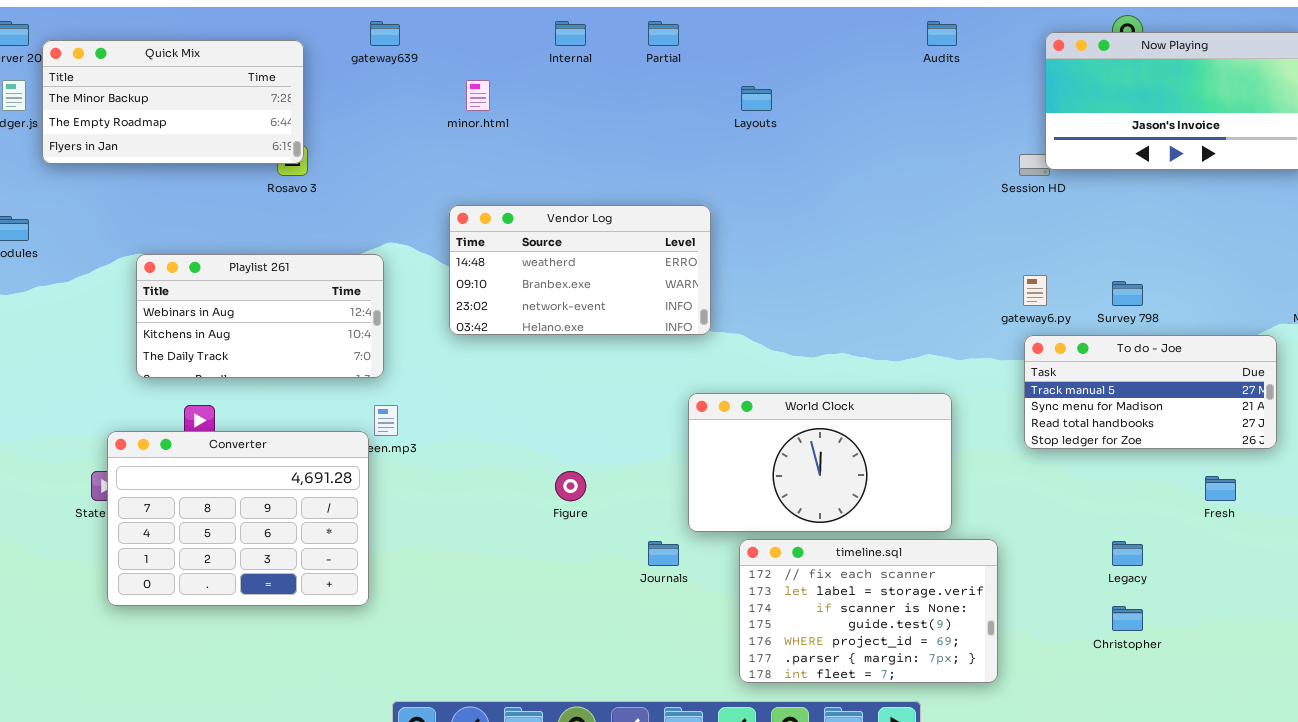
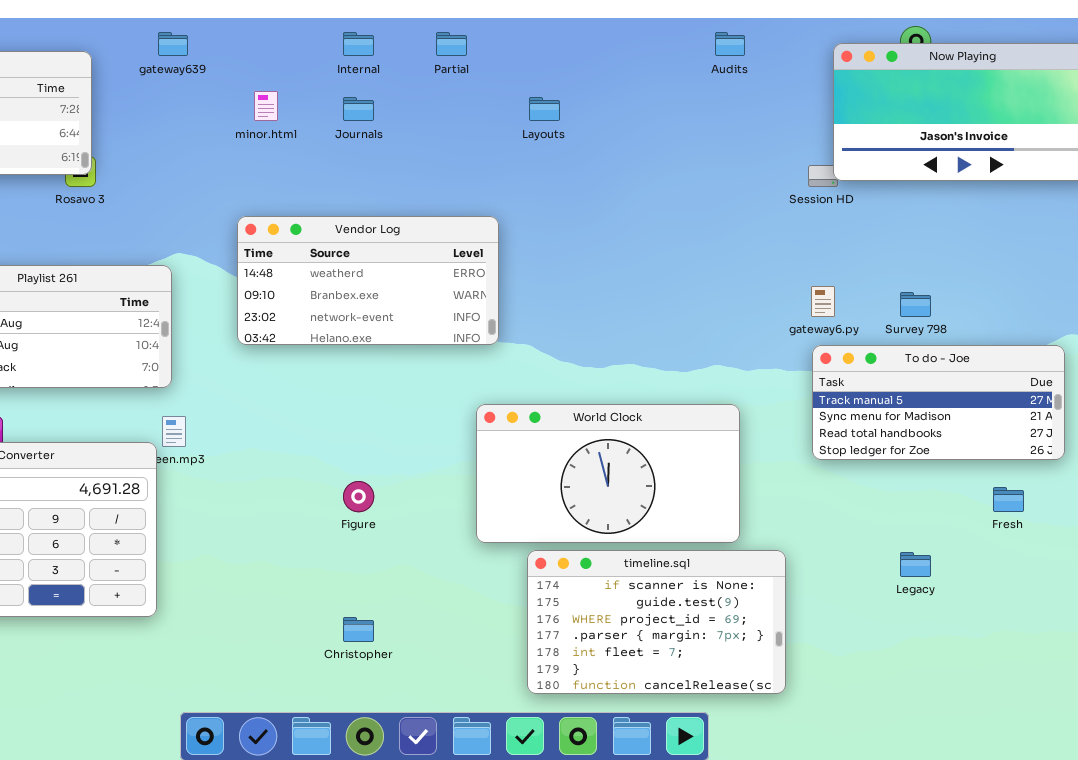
timeline.sql: [739,539,998,683] -> [527,550,786,694], scrolled down 2 rows
Journals: [648,541,679,566] -> [343,97,374,121], moved
Christopher: [1112,606,1143,631] -> [343,617,374,642], moved

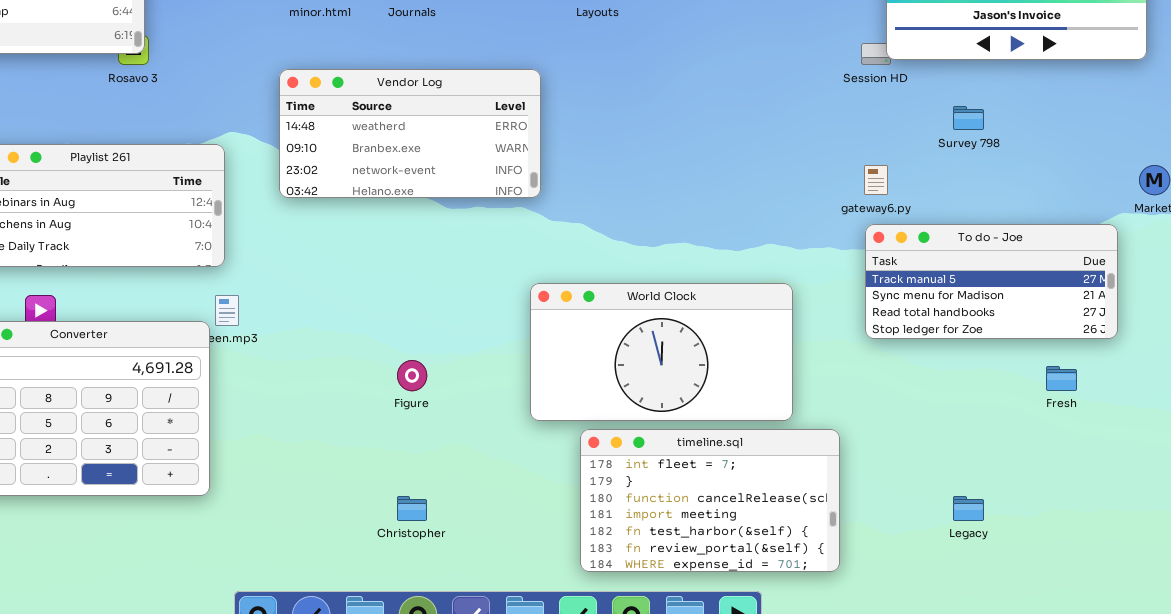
Vendor Log: [237,216,499,345] -> [279,69,541,198], moved
Survey 798: [900,292,931,317] -> [953,106,984,130], moved
timeline.sql: [527,550,786,694] -> [580,429,840,572], scrolled down 4 rows
Legacy: [900,552,931,577] -> [953,496,984,521], moved

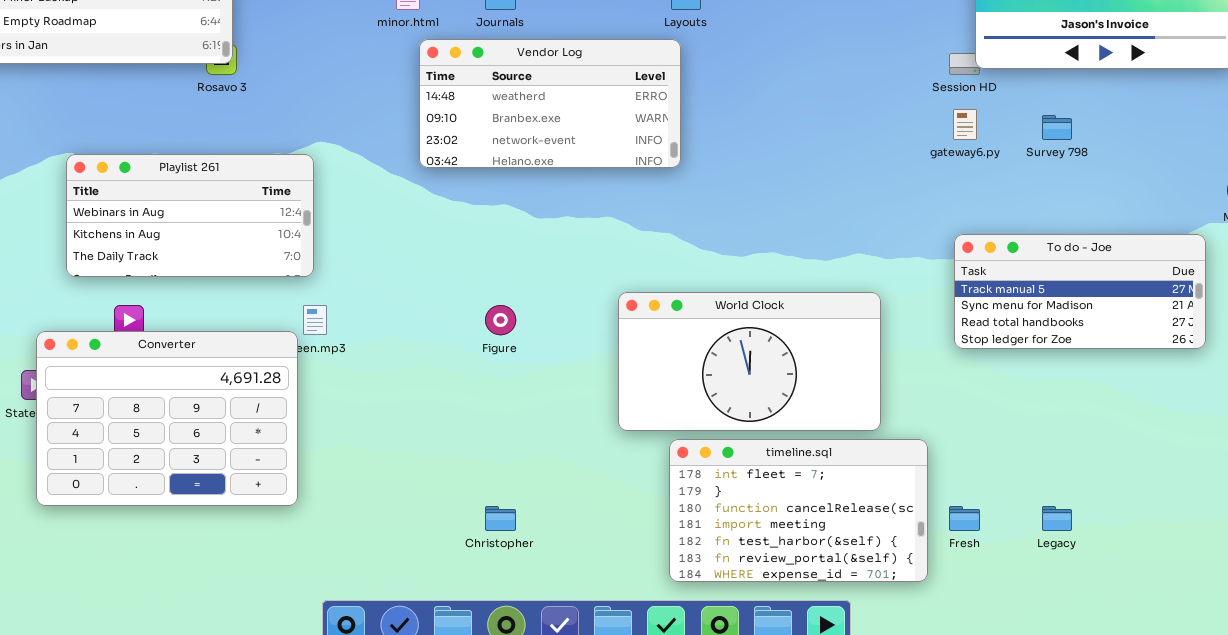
Vendor Log: [279,69,541,198] -> [419,39,681,168], moved
gateway6.py: [864,165,888,195] -> [953,109,977,140], moved
Figure: [397,360,427,391] -> [485,305,516,335], moved
Fresh: [1046,366,1077,391] -> [949,506,980,531], moved

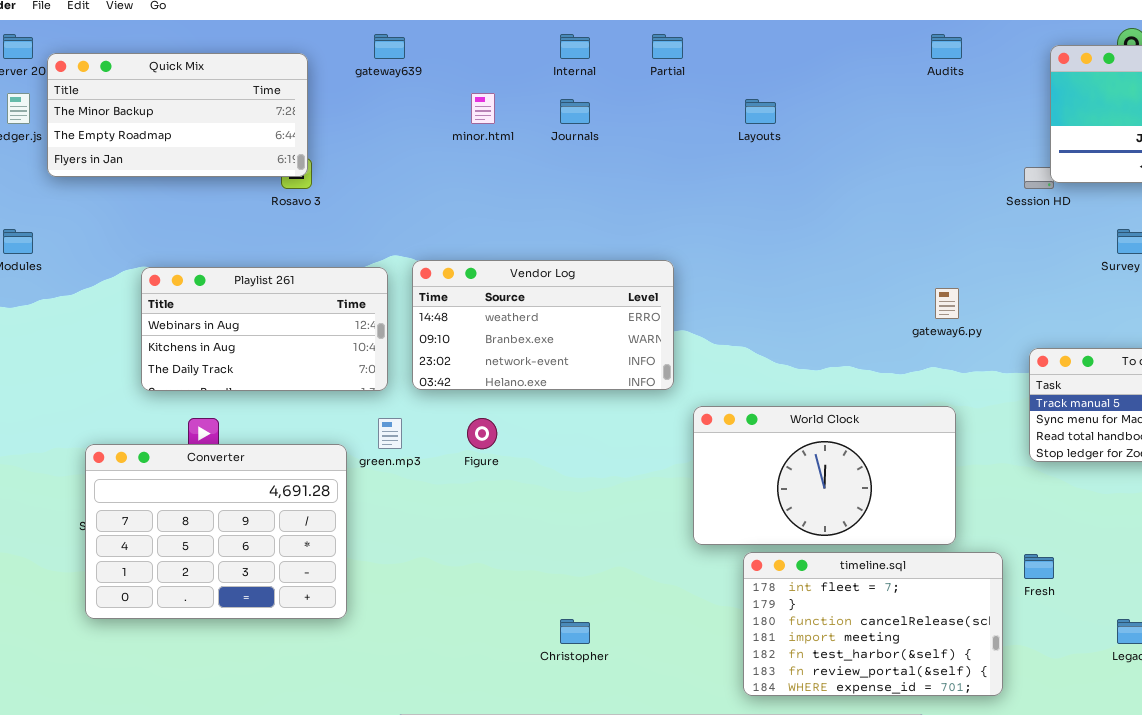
Vendor Log: [419,39,681,168] -> [412,260,674,390], moved
gateway6.py: [953,109,977,140] -> [935,288,959,319], moved
Figure: [485,305,516,335] -> [467,418,497,449], moved
Converter: [36,331,298,506] -> [85,444,347,619], moved
Fresh: [949,506,980,531] -> [1024,554,1054,579], moved

